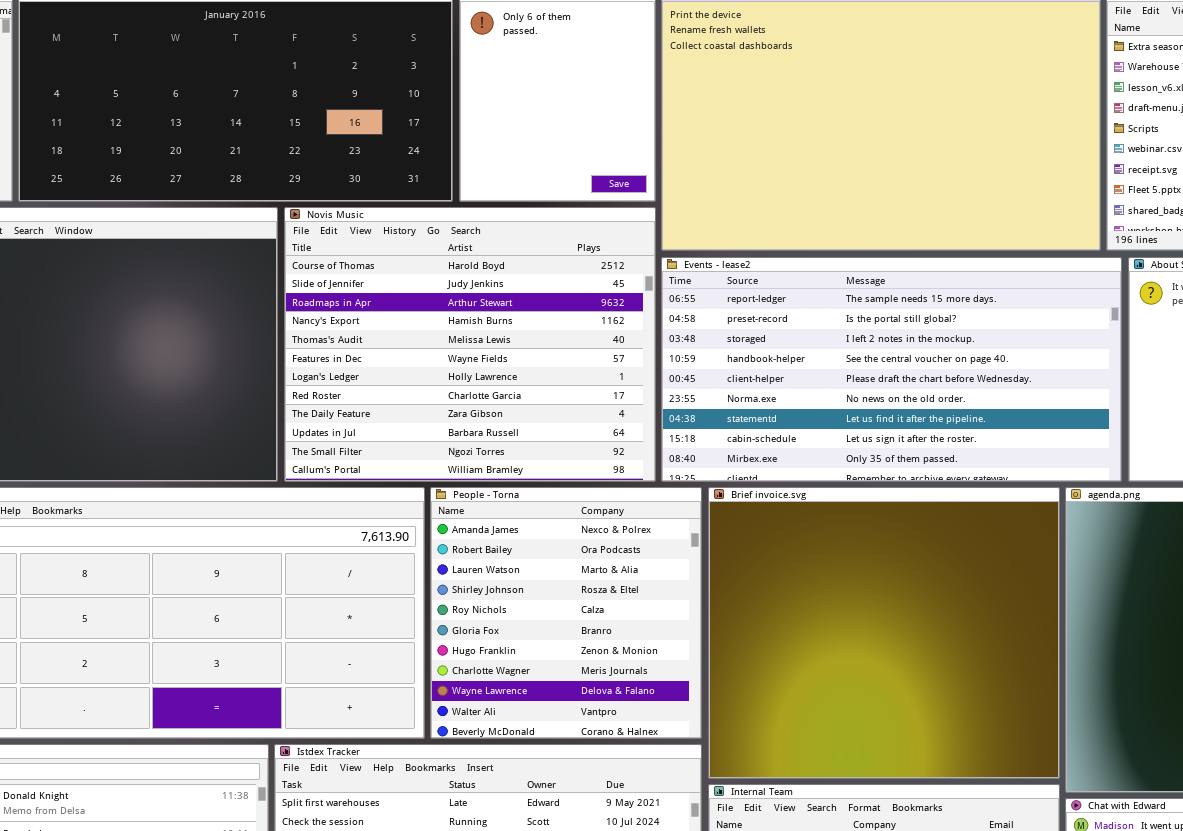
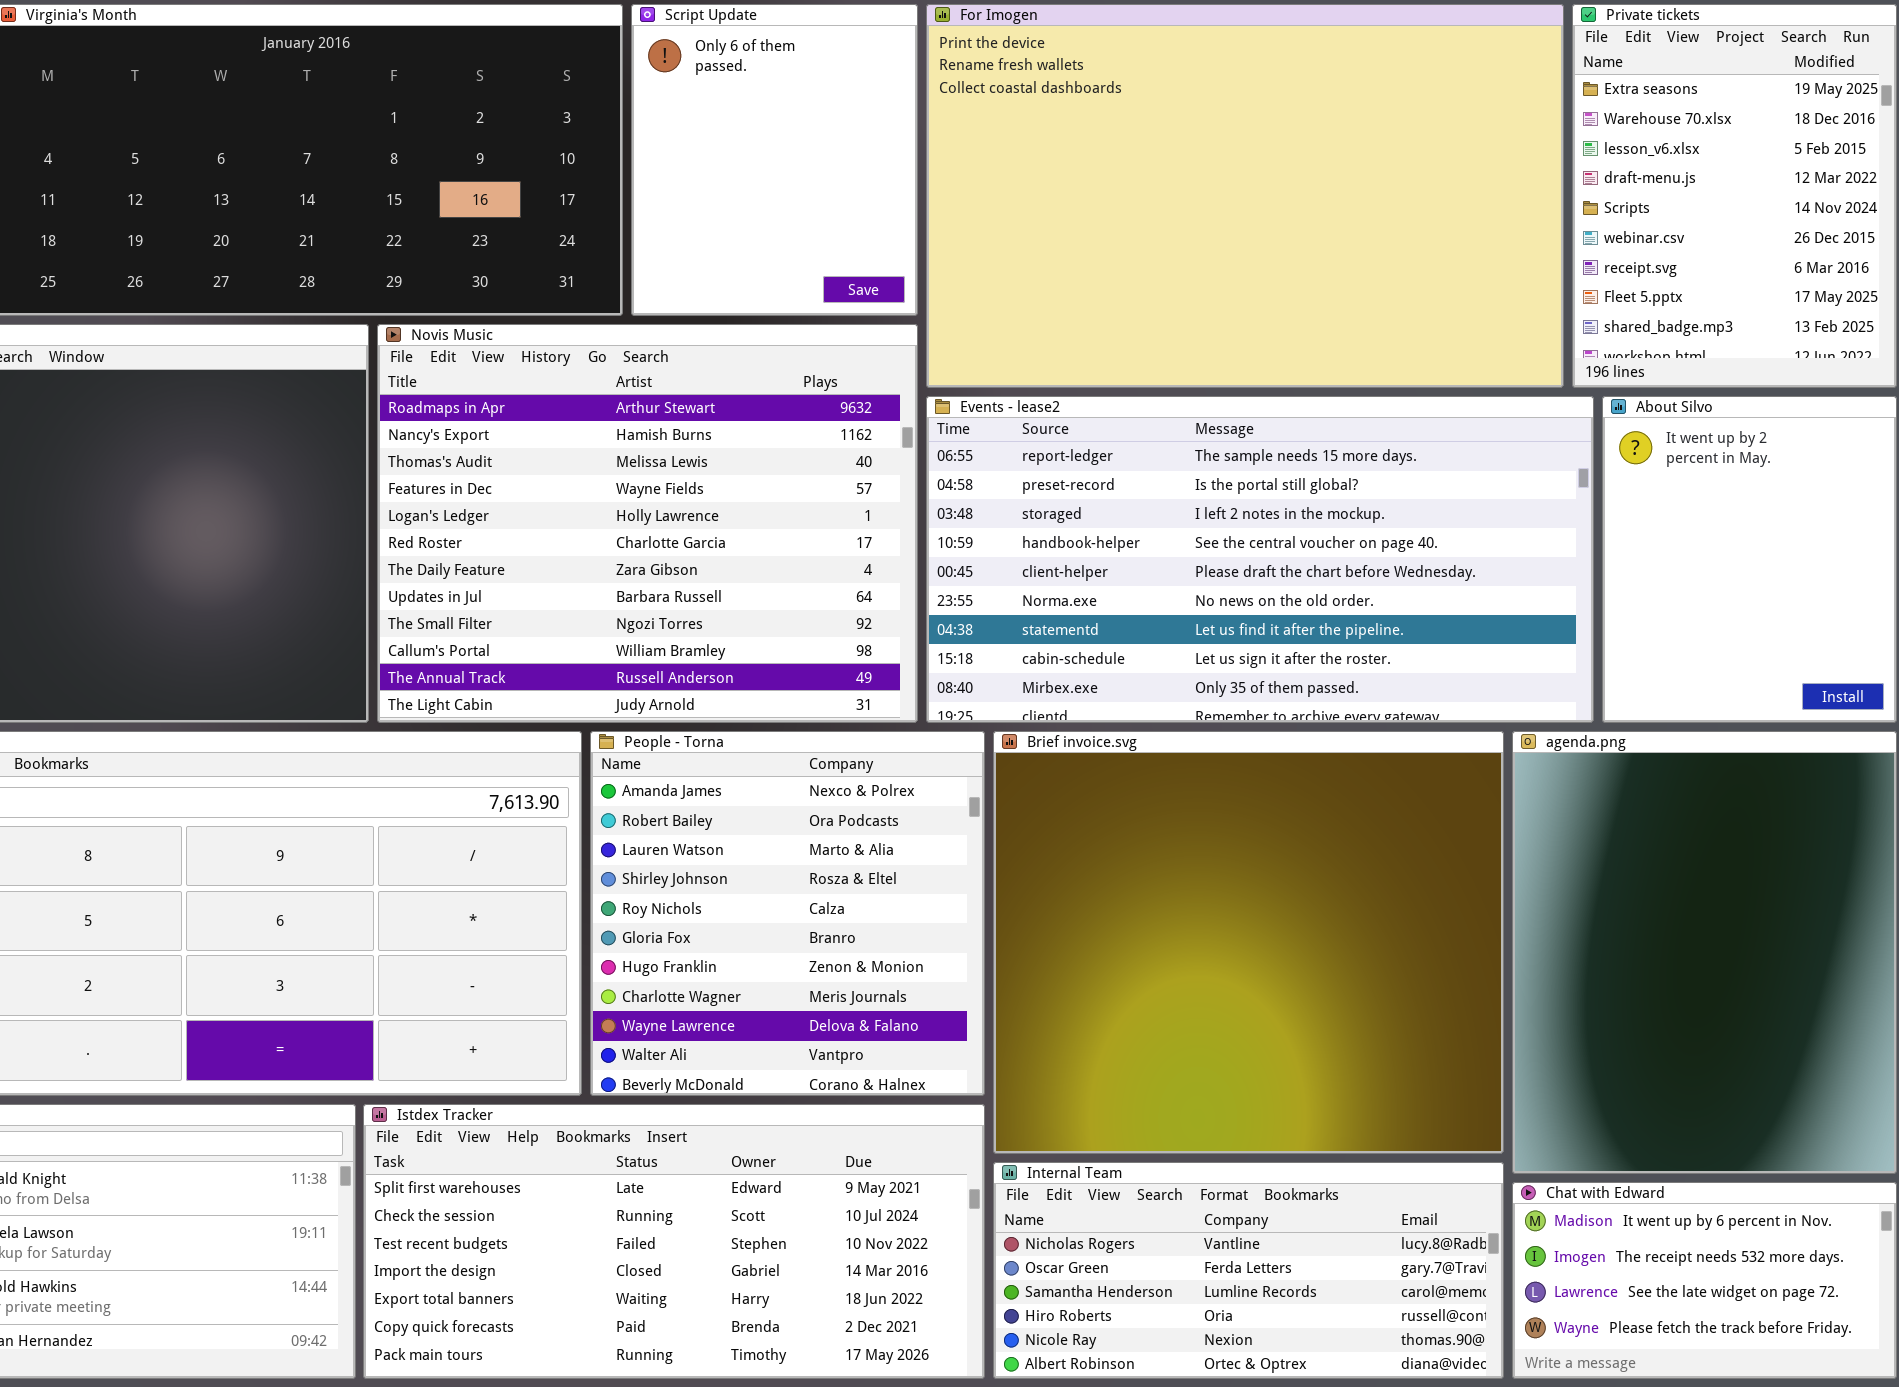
Novis Music: [284,207,656,482] -> [377,324,918,723], scrolled down 2 rows

